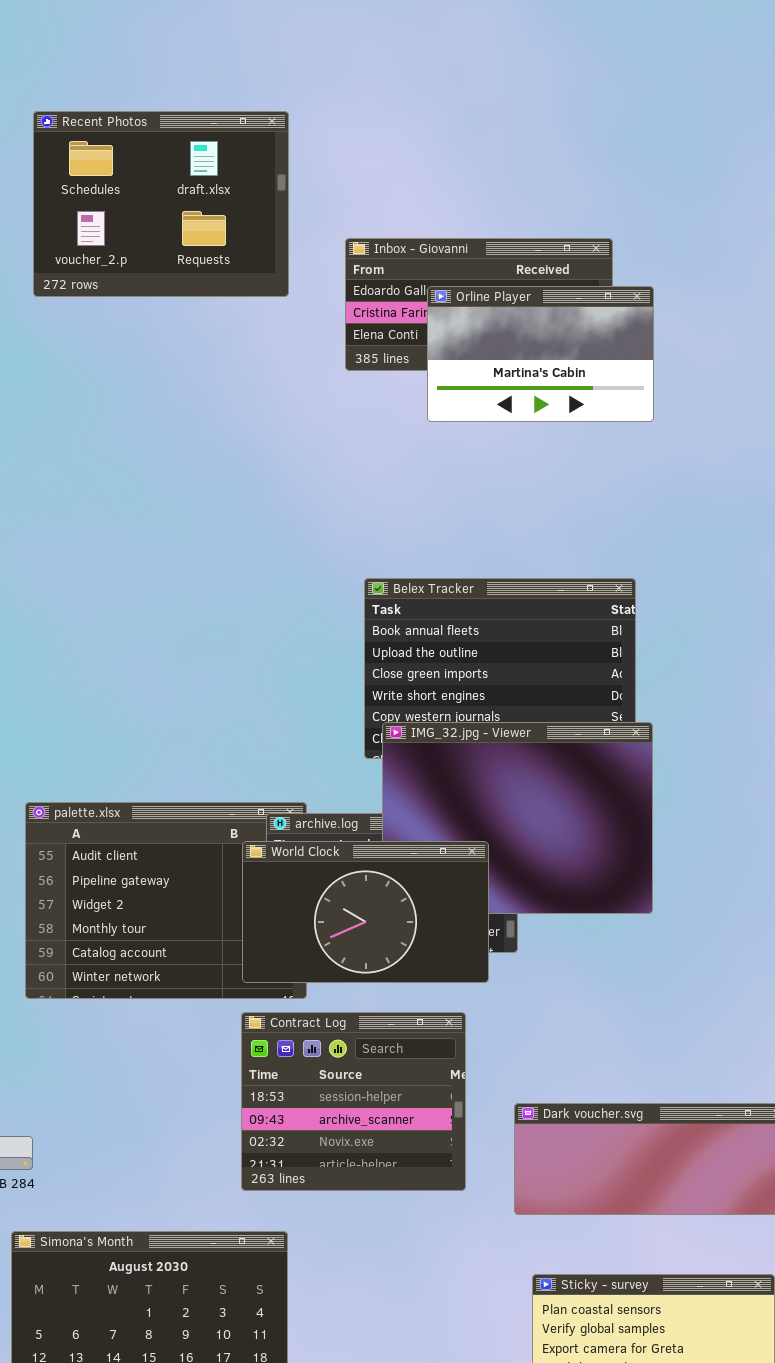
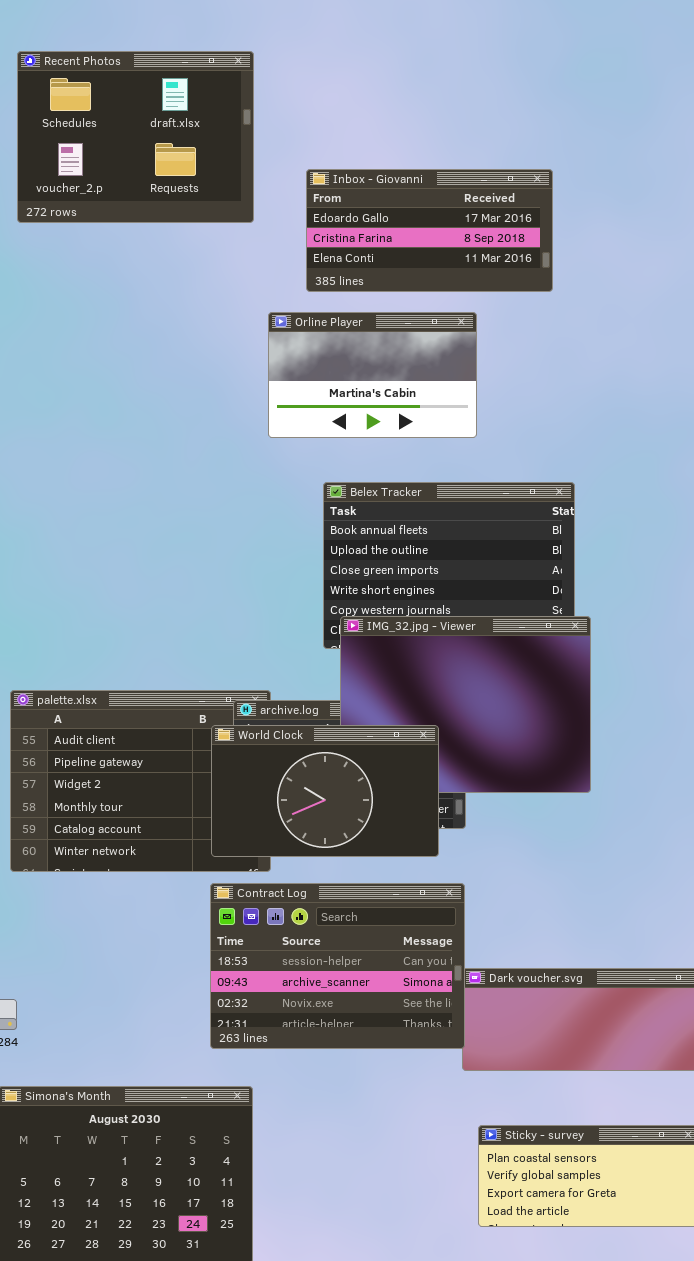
Orline Player: [427,286,654,422] -> [268,312,477,438], moved
Contract Log: [241,1012,466,1191] -> [210,883,465,1049], resized

